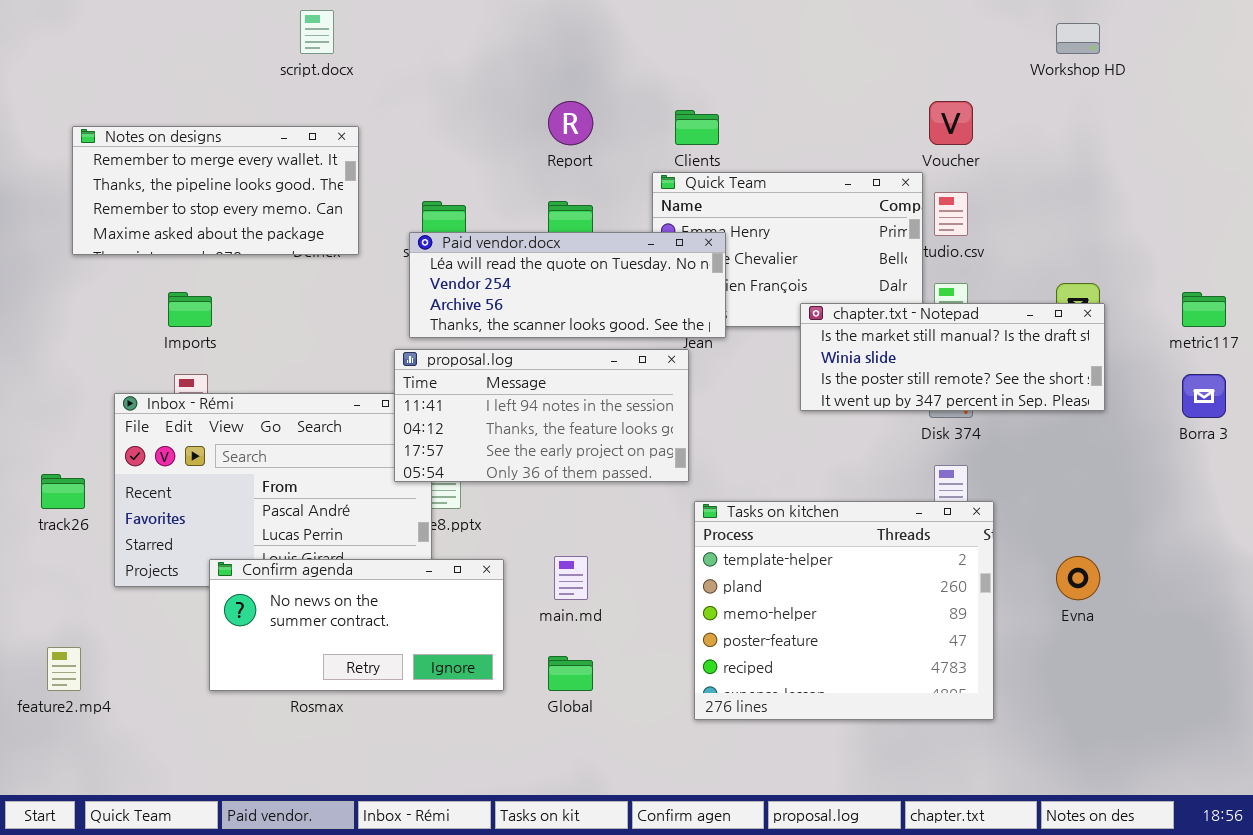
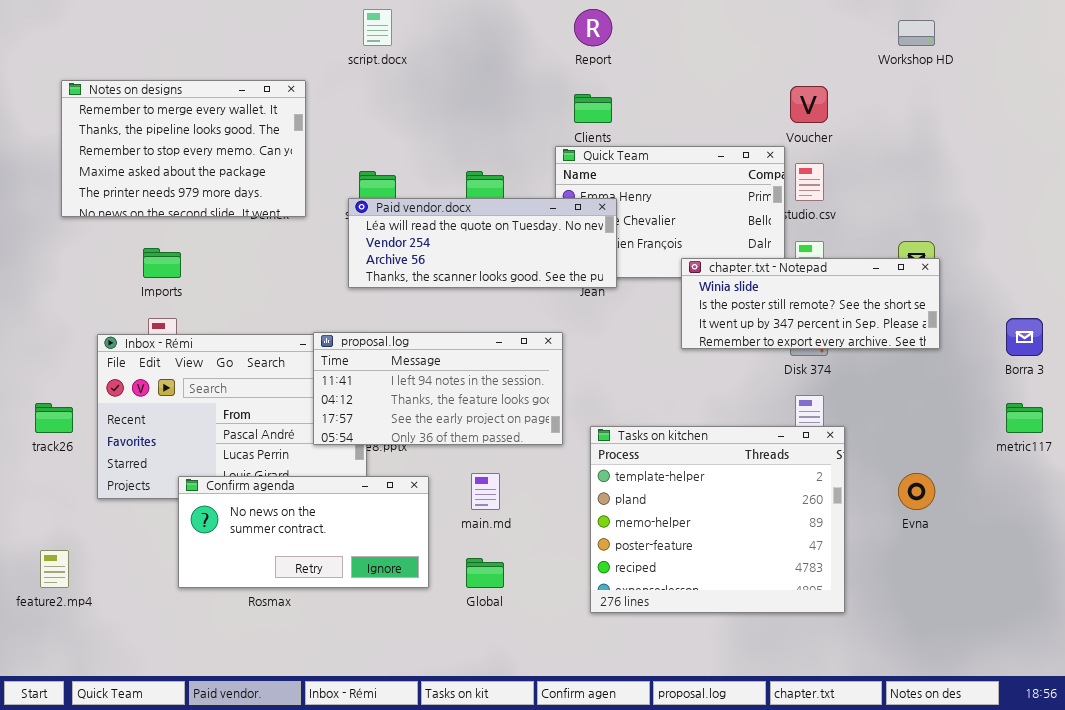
script.docx: [300,10,334,54] -> [363,9,392,46], moved
Report: [548,101,593,145] -> [574,9,612,46], moved
Notes on designs: [72,126,359,255] -> [61,80,306,217], resized
metric117: [1182,292,1226,327] -> [1006,403,1043,433], moved
chapter.txt - Notepad: [800,303,1105,411] -> [681,258,940,349], scrolled down 1 row
proposal.log: [394,349,689,482] -> [313,332,563,445], moved

